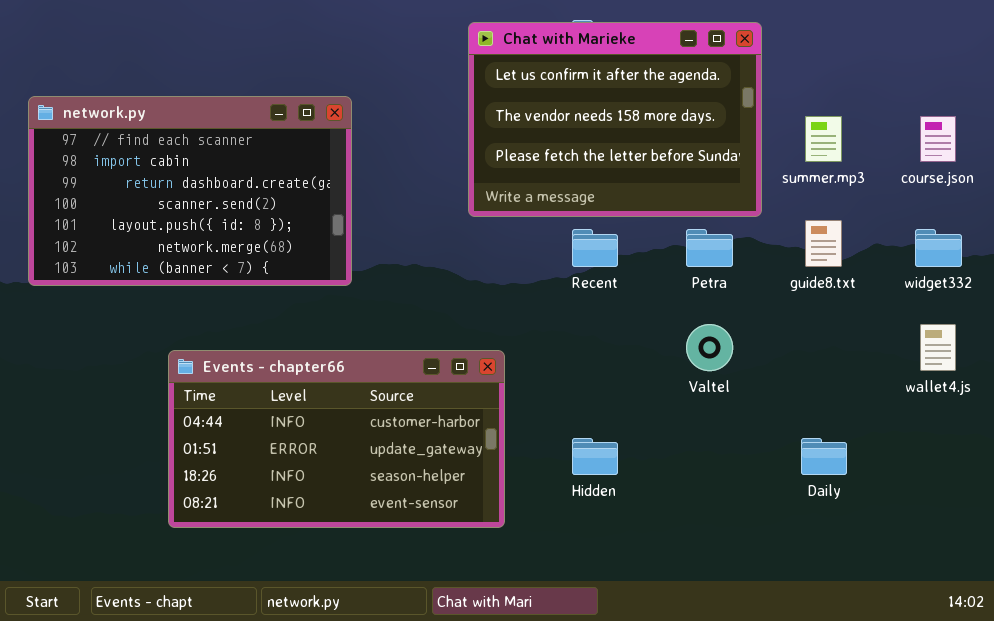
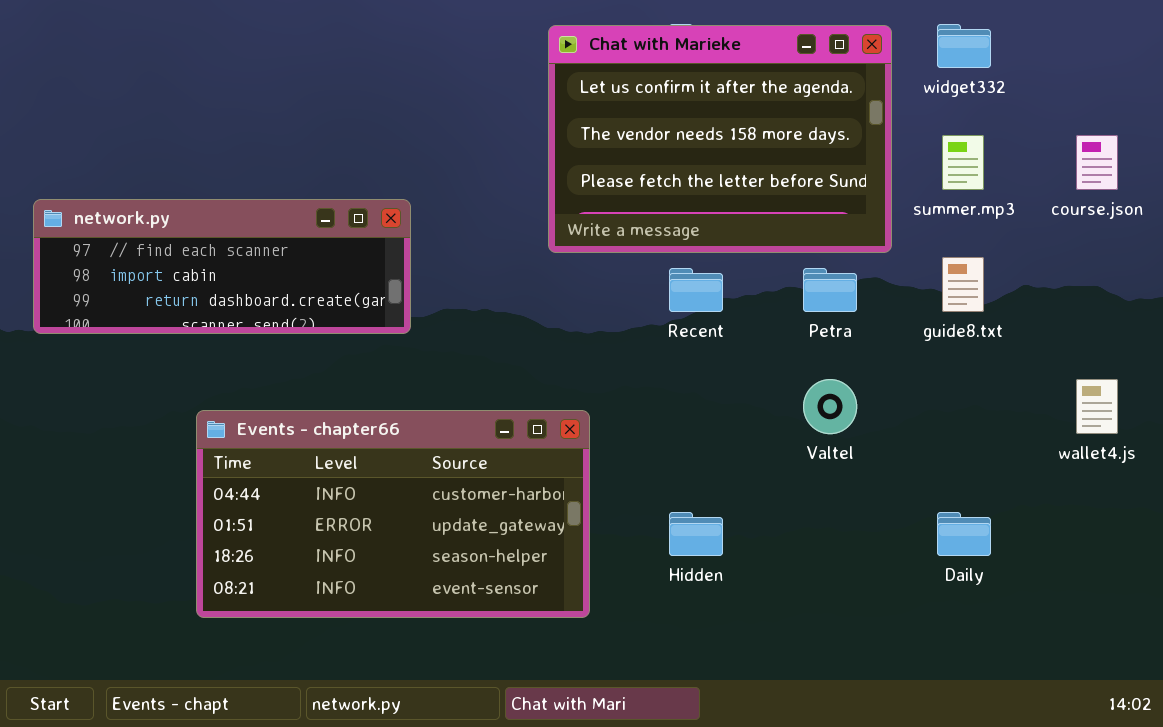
network.py: [28,96,352,286] -> [33,199,411,334], resized
widget332: [915,229,962,267] -> [937,24,991,68], moved

